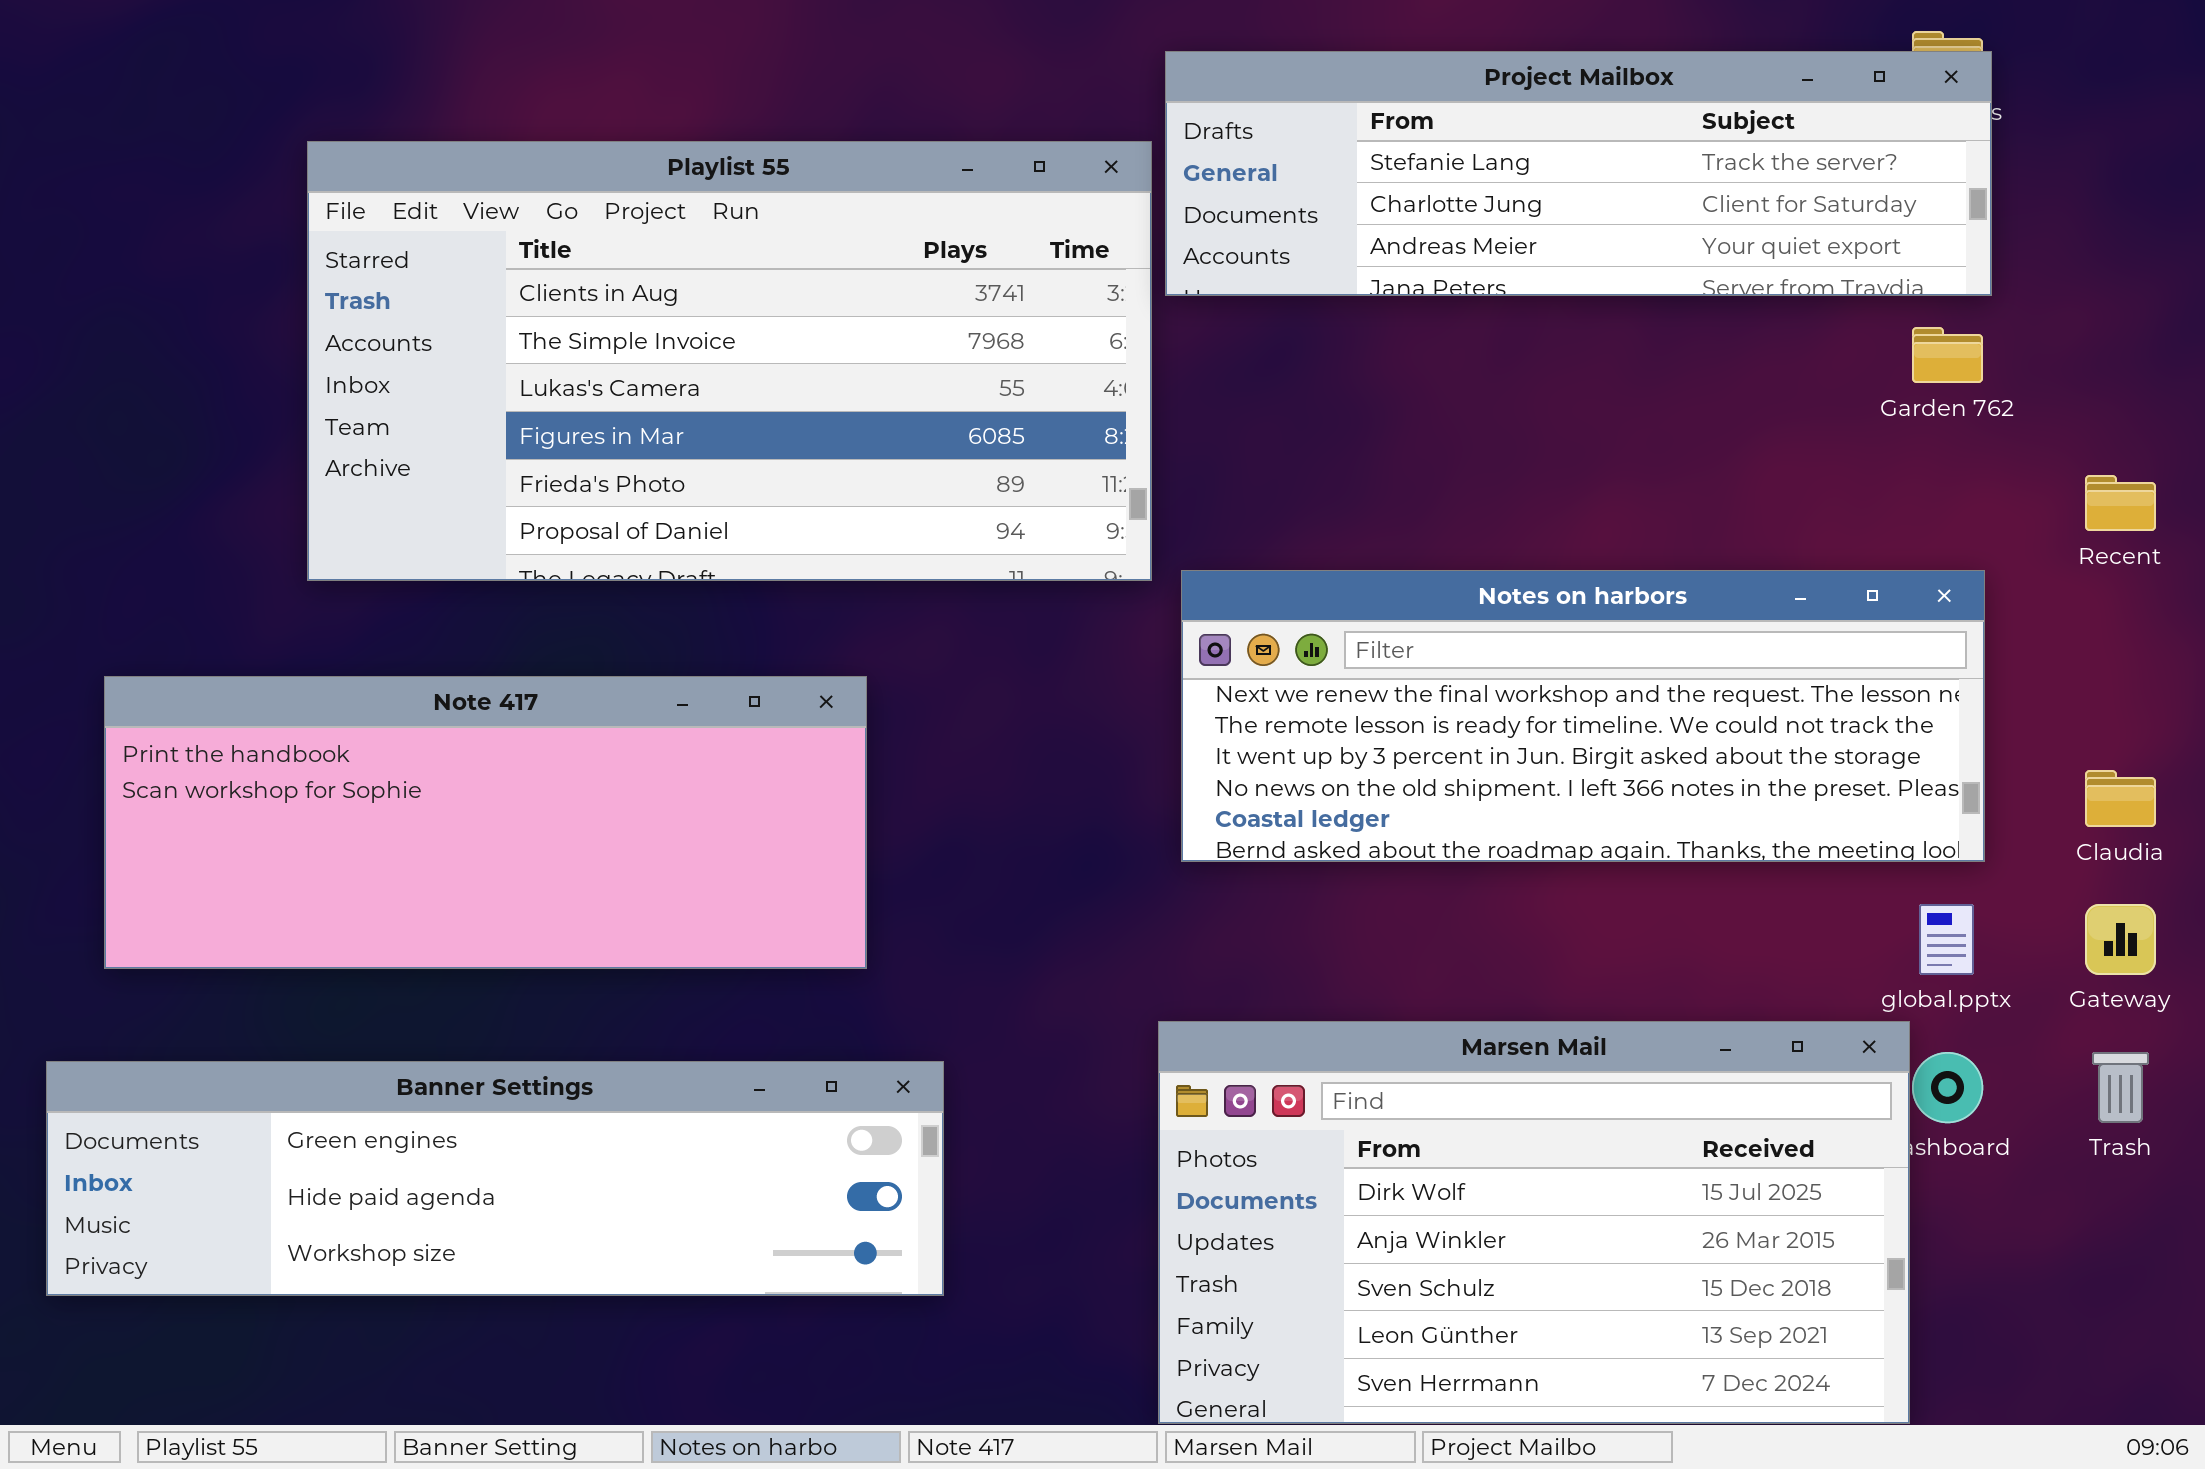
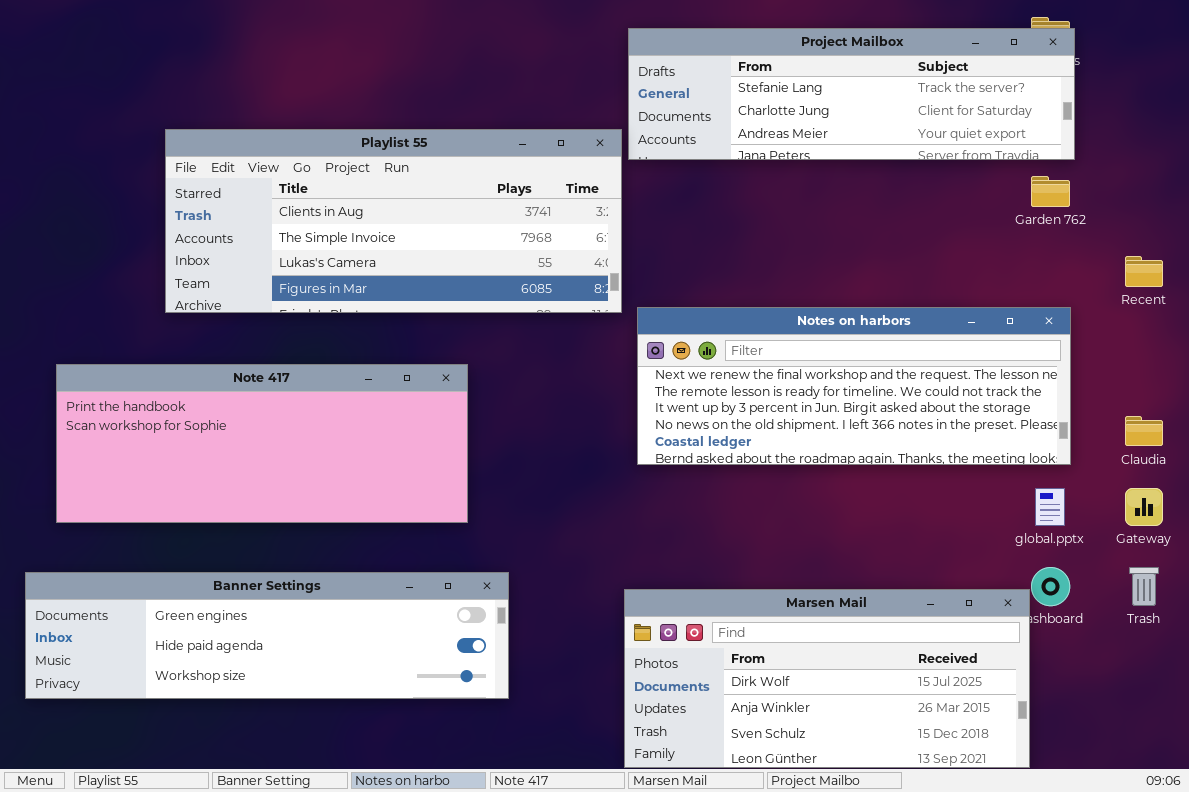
Playlist 55: [307,141,1152,581] -> [165,129,622,313], resized
Marsen Mail: [1158,1021,1910,1424] -> [624,589,1030,768], resized

